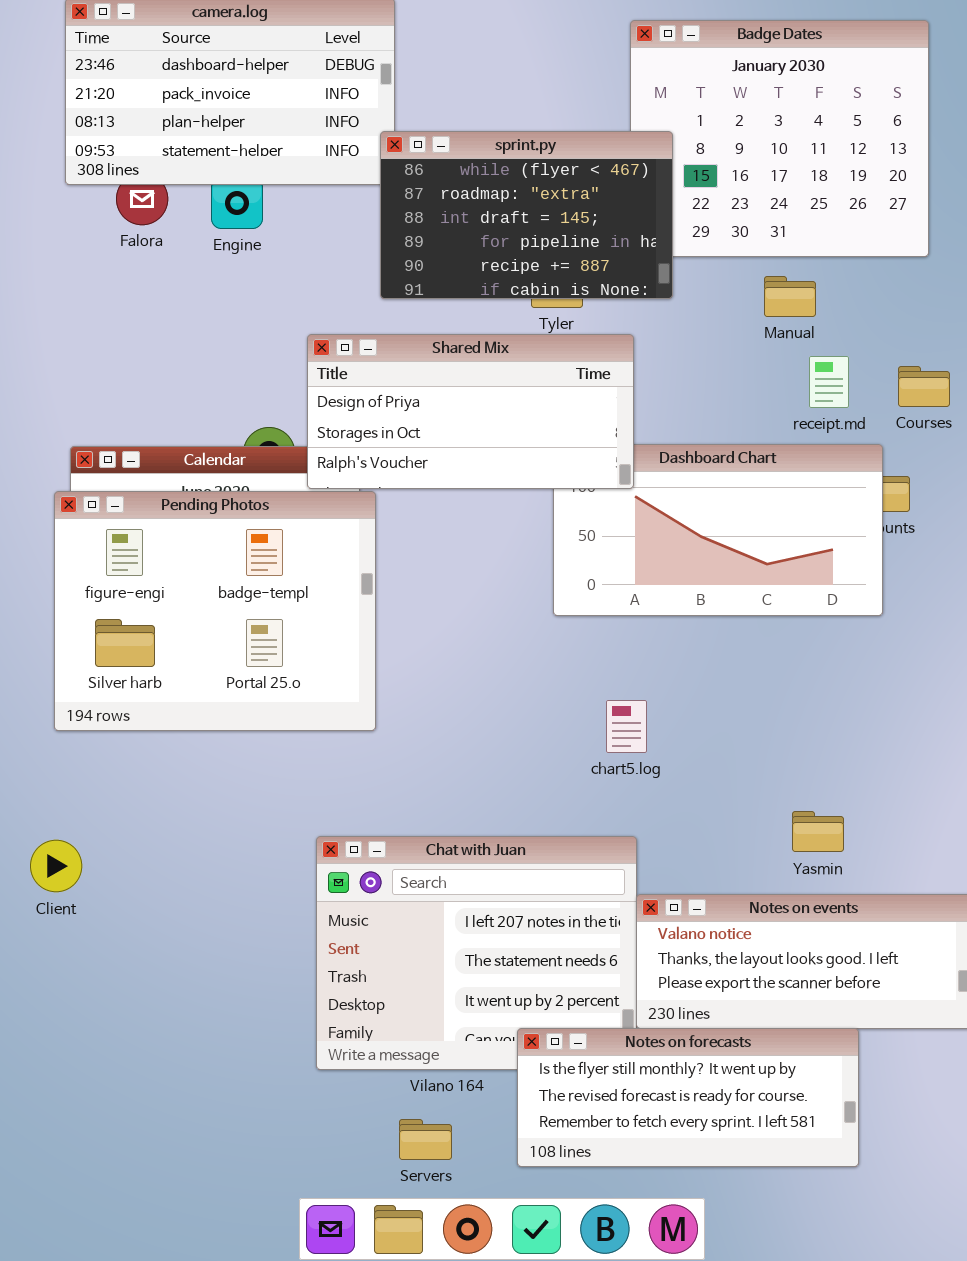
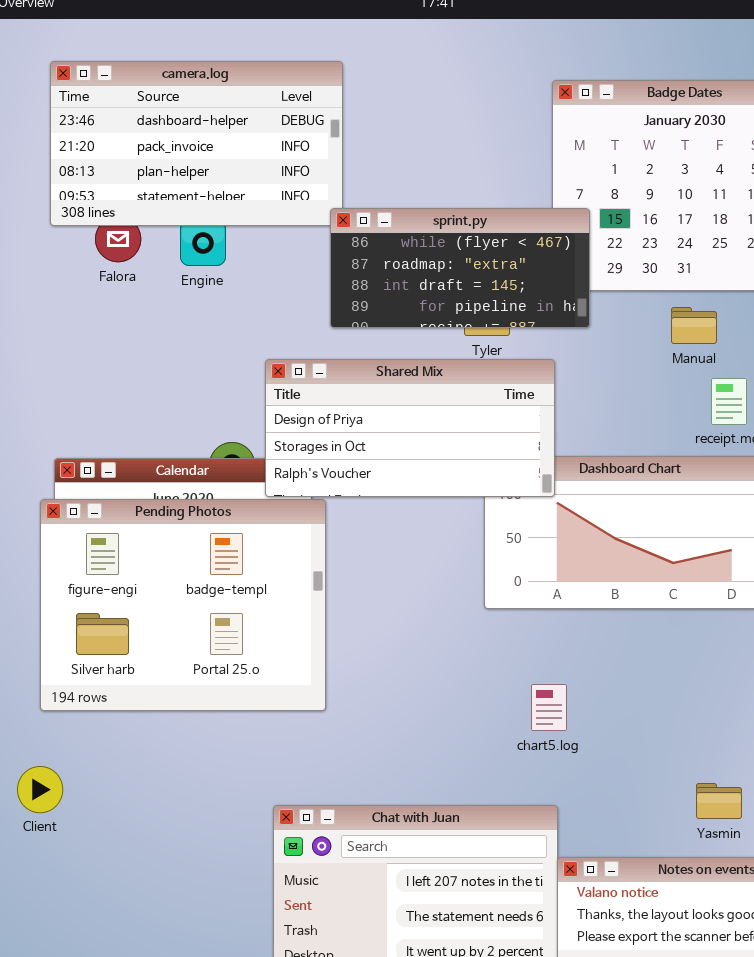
sprint.py: [380,131,673,299] -> [330,208,590,328], resized
Client: [30,840,82,892] -> [17,766,63,813], moved

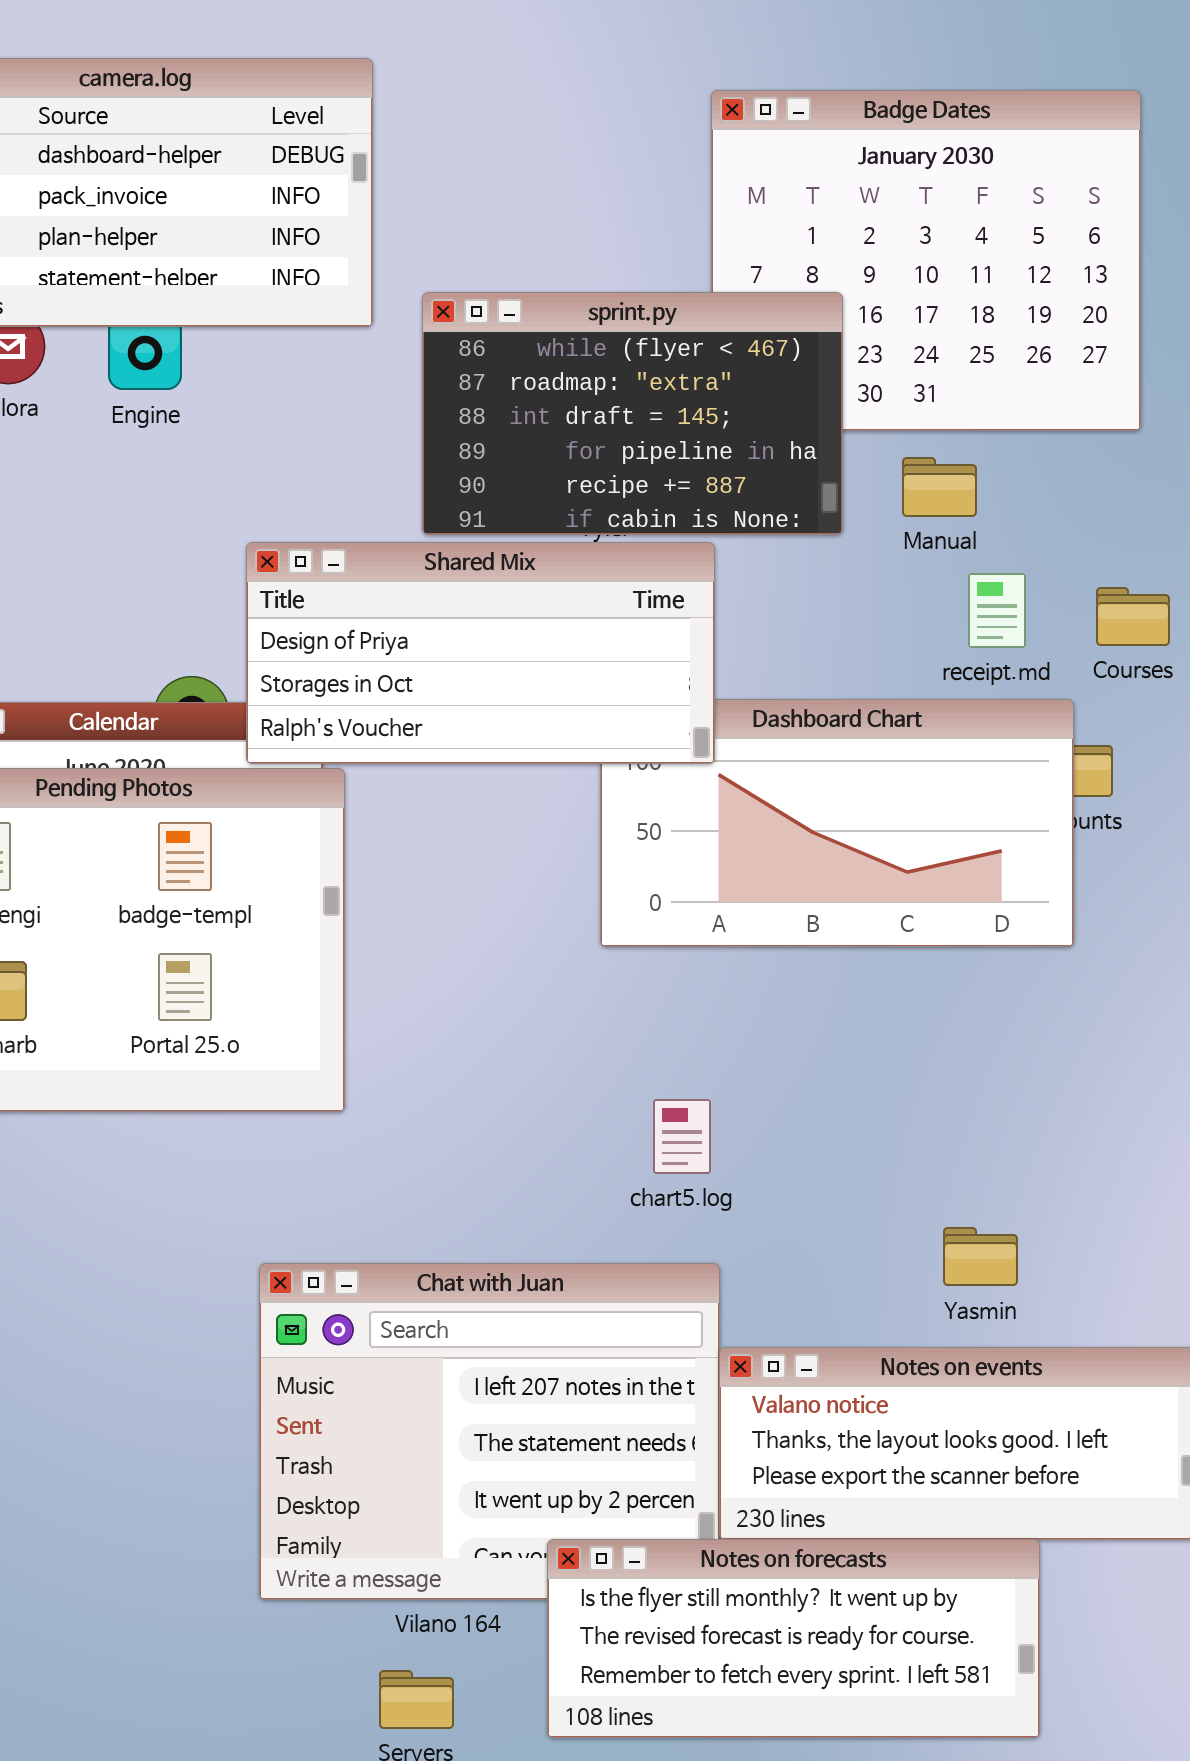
sprint.py: [330,208,590,328] -> [422,292,843,535], moved, resized
chart5.log: [531,684,567,731] -> [653,1099,711,1174], moved

